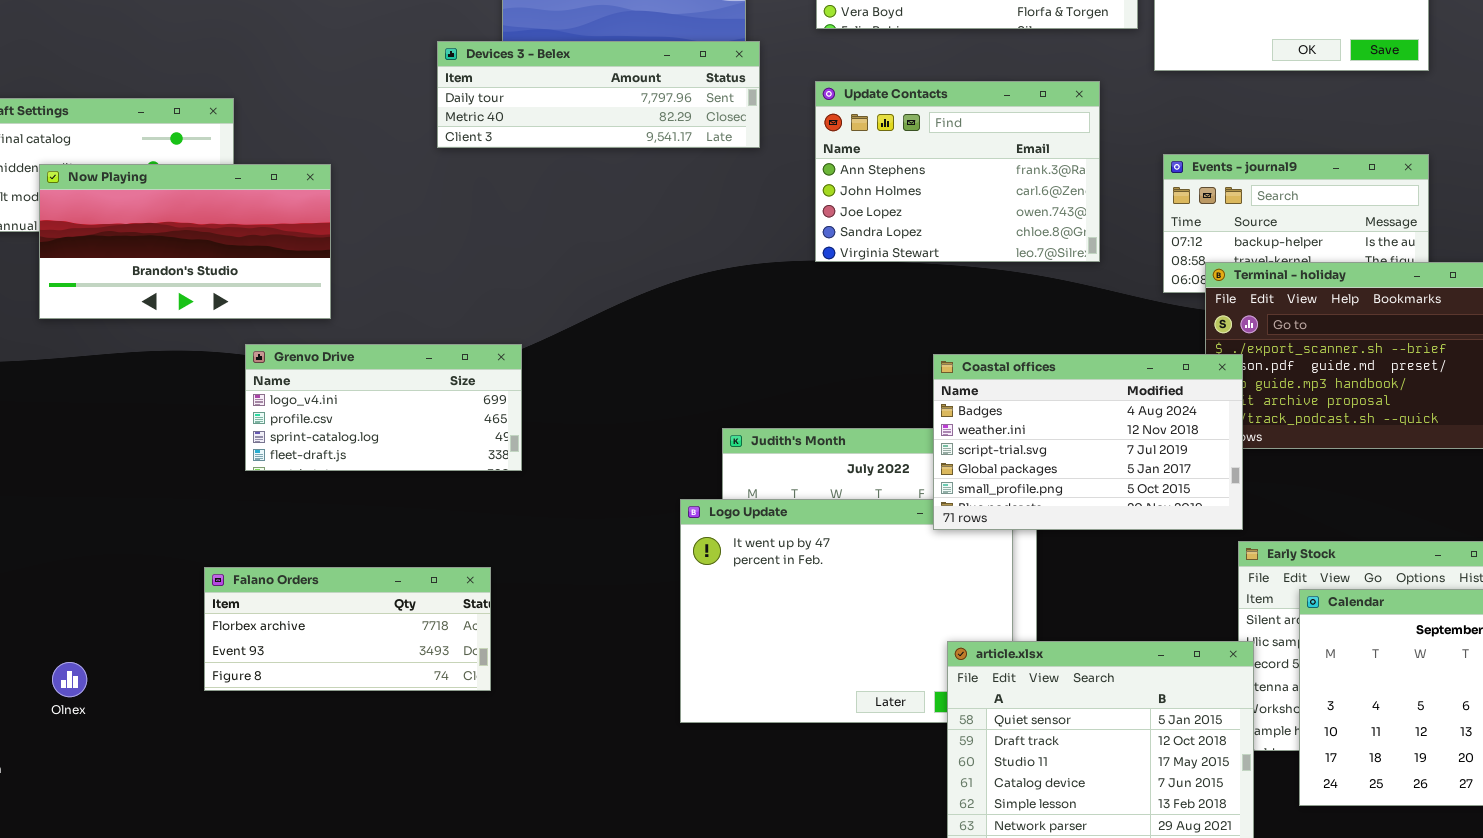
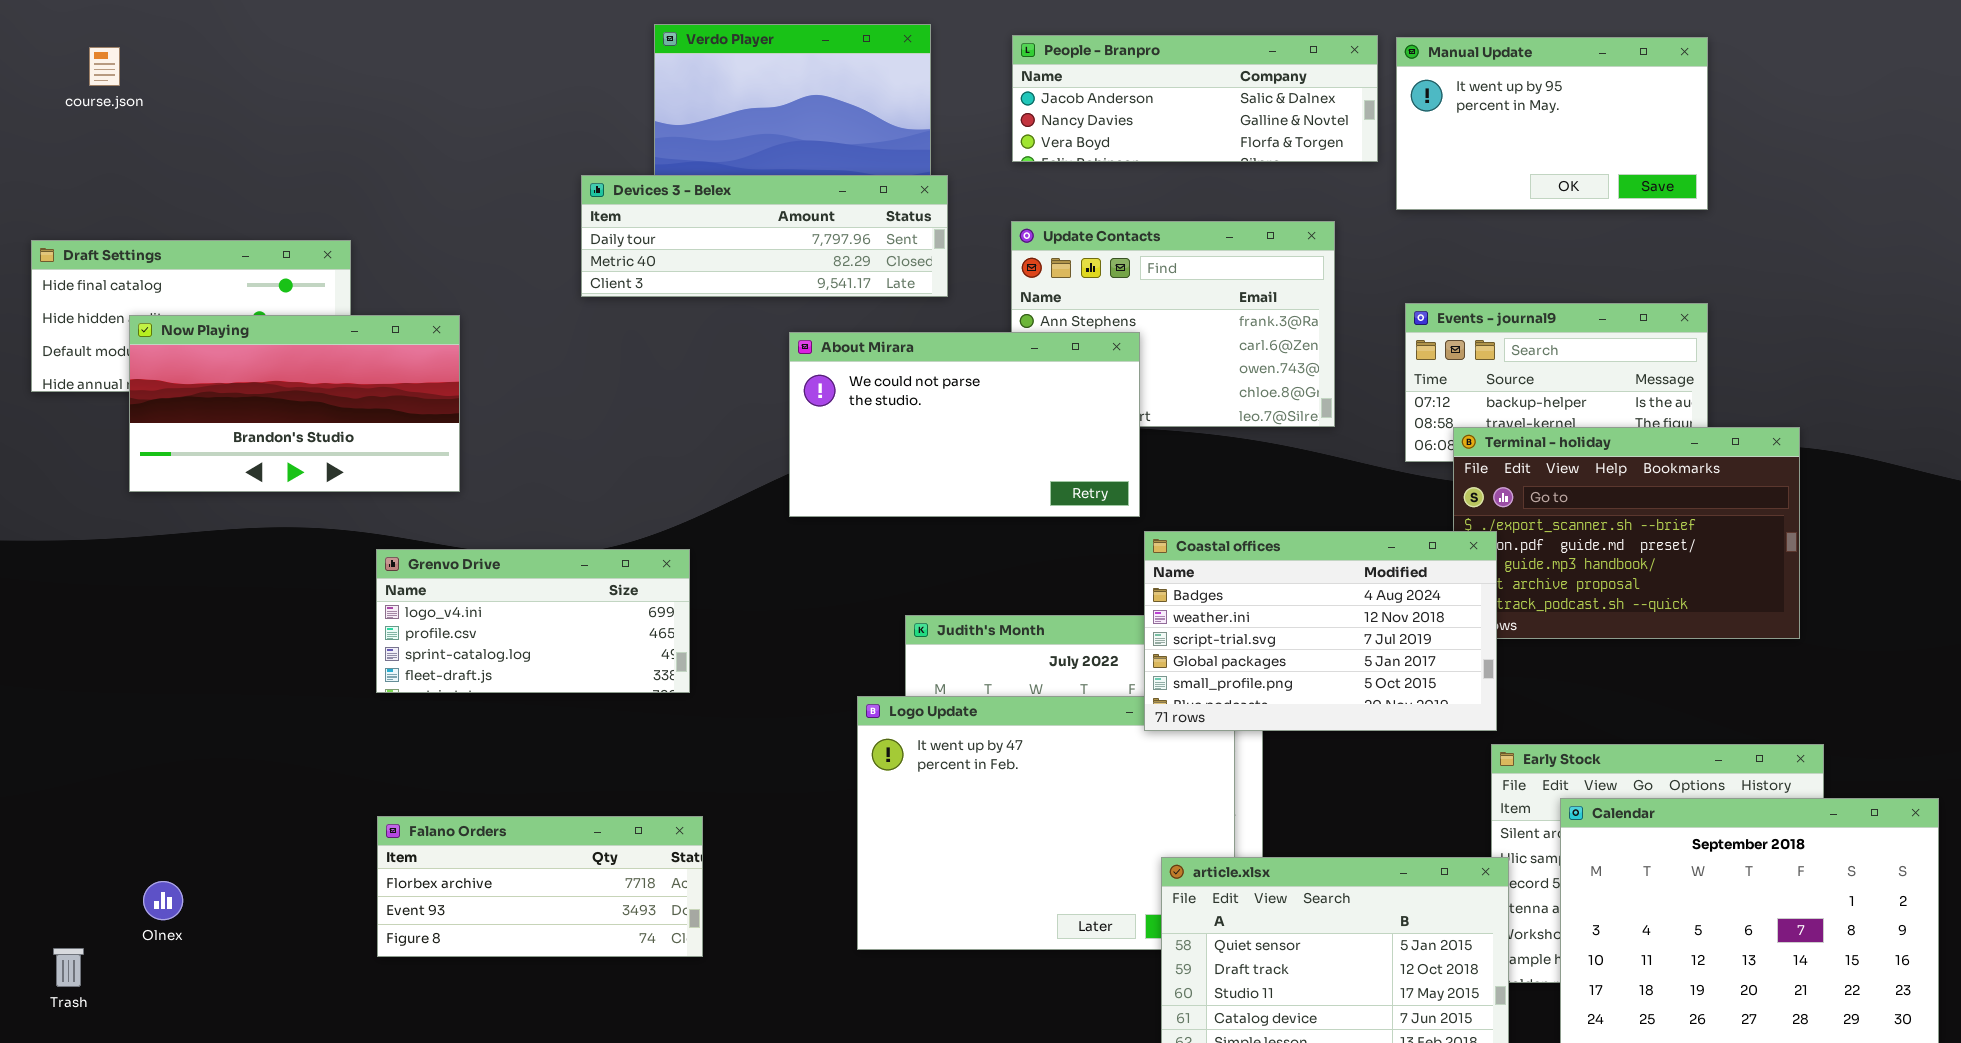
About Mirara: none -> [789,332,1140,517], opened
Grenvo Drive: [245,344,522,471] -> [376,549,690,693], moved
Falano Orders: [204,567,491,691] -> [377,816,703,957], moved

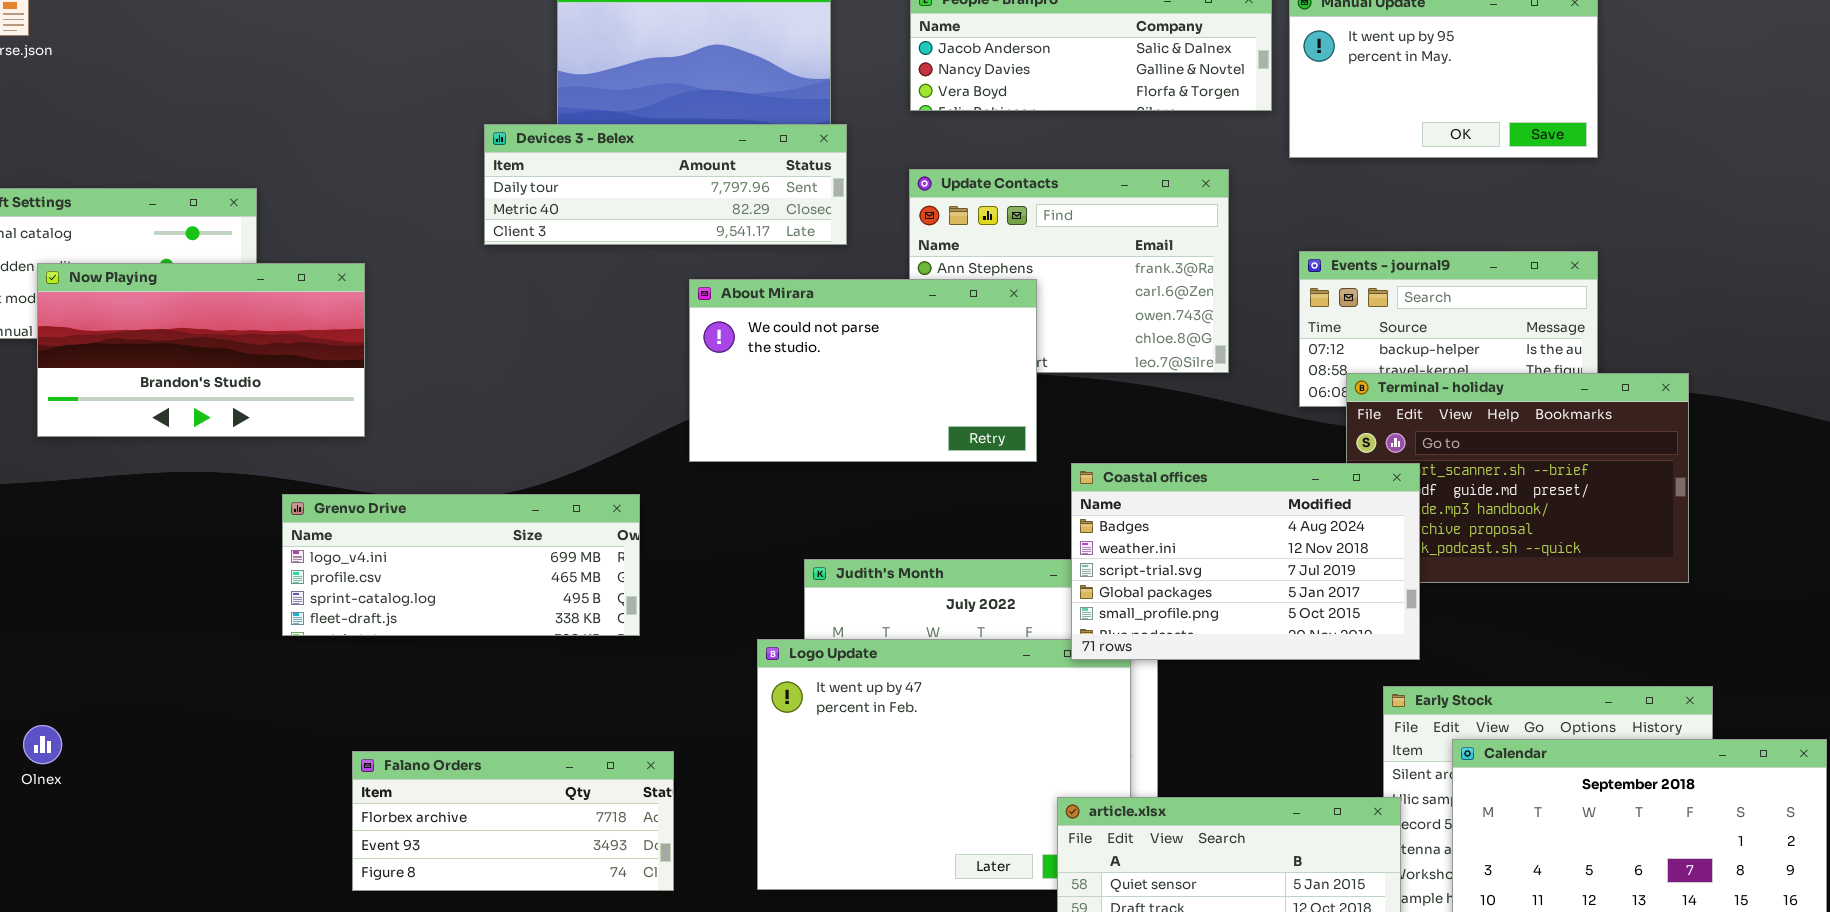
Coastal offices: [1144,531,1497,731] -> [1071,463,1420,660], moved
Grenvo Drive: [376,549,690,693] -> [282,494,640,636], resized
Falano Orders: [377,816,703,957] -> [352,751,674,891], moved
Olnex: [143,881,183,920] -> [23,725,62,764], moved

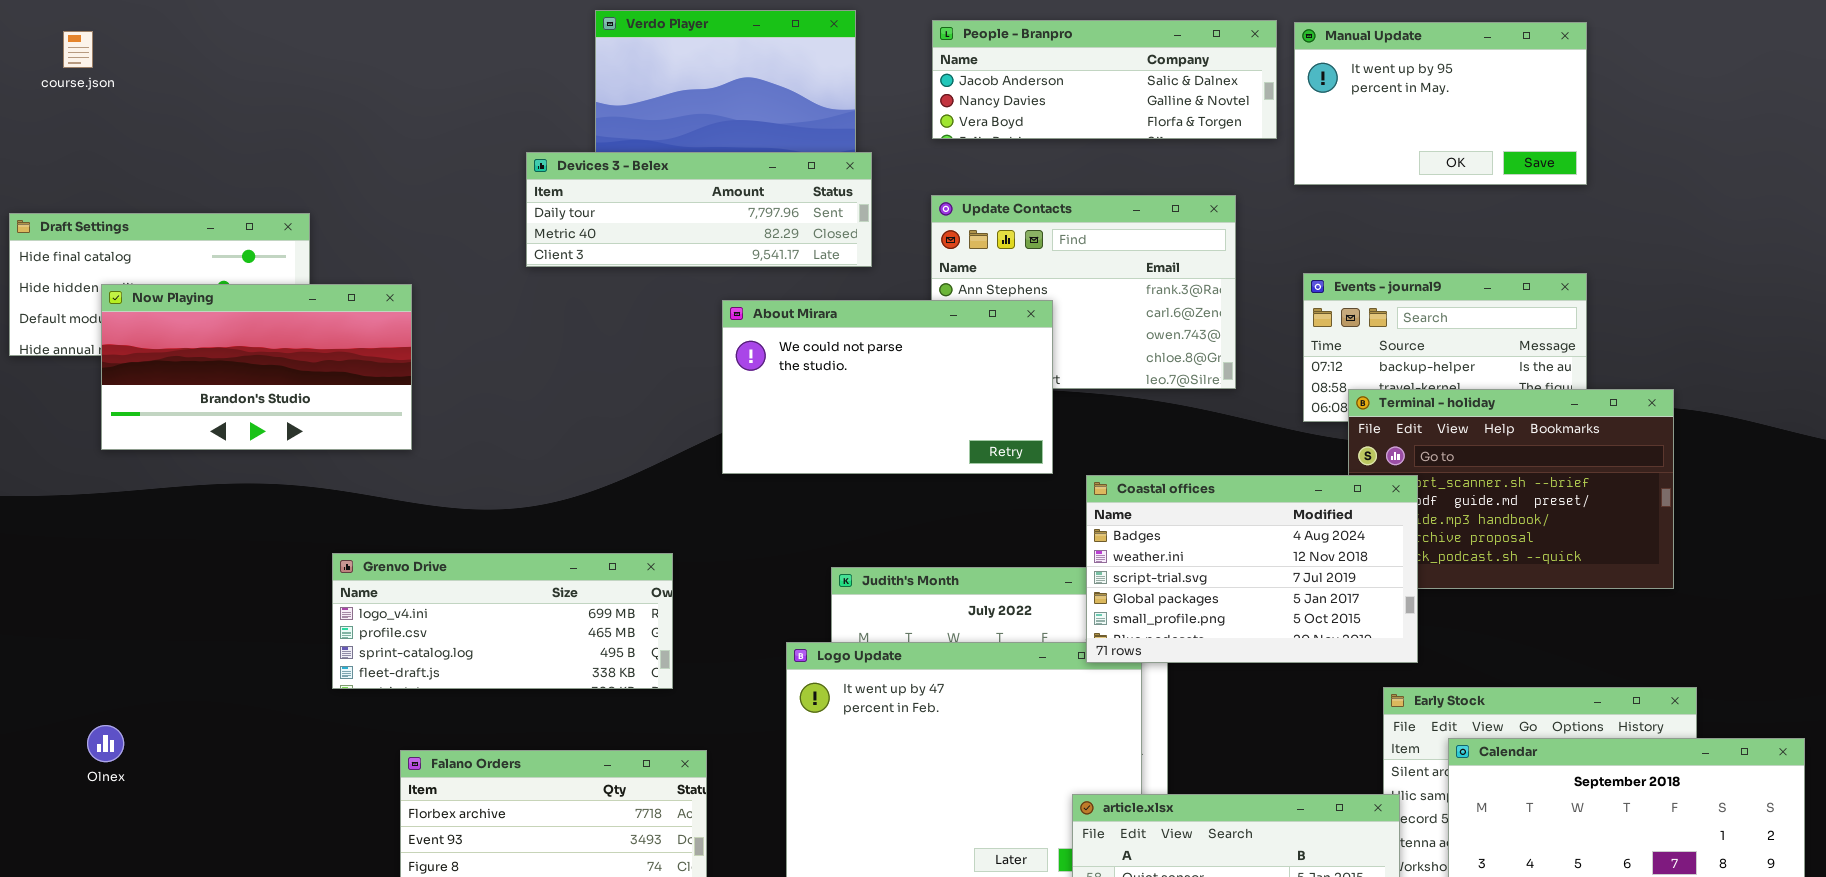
Grenvo Drive: [282,494,640,636] -> [332,553,673,689], moved

